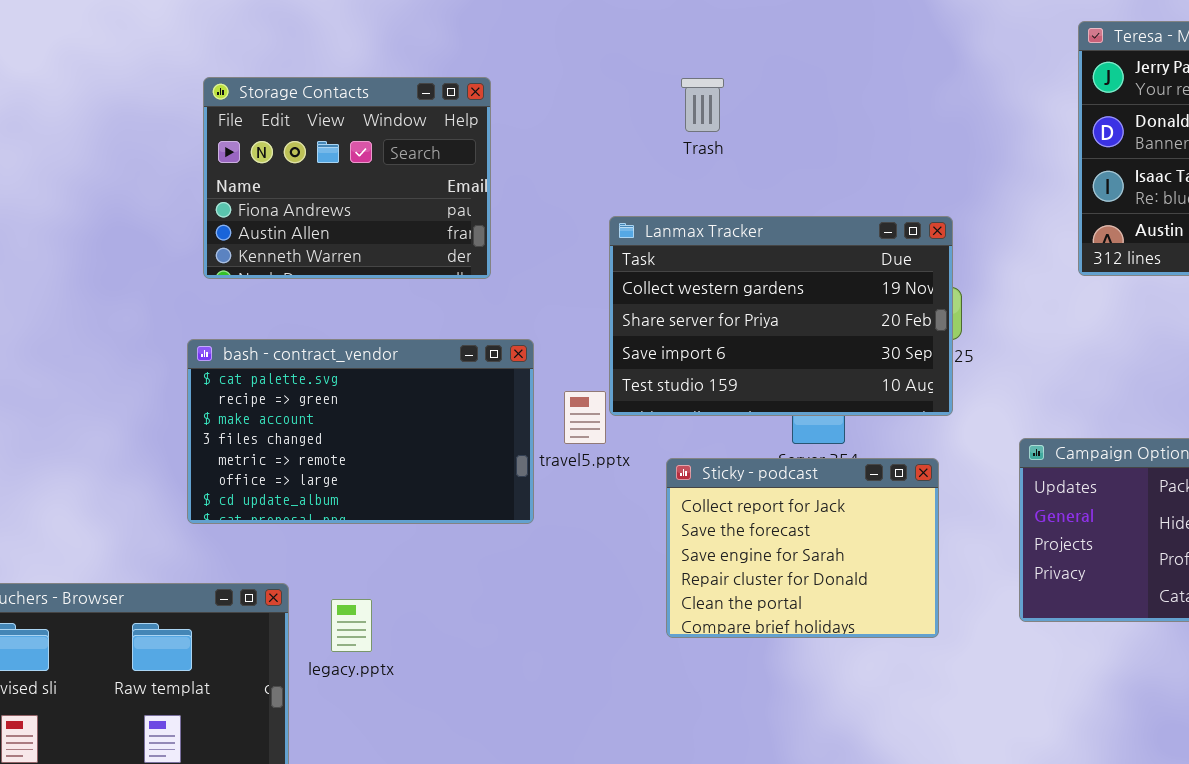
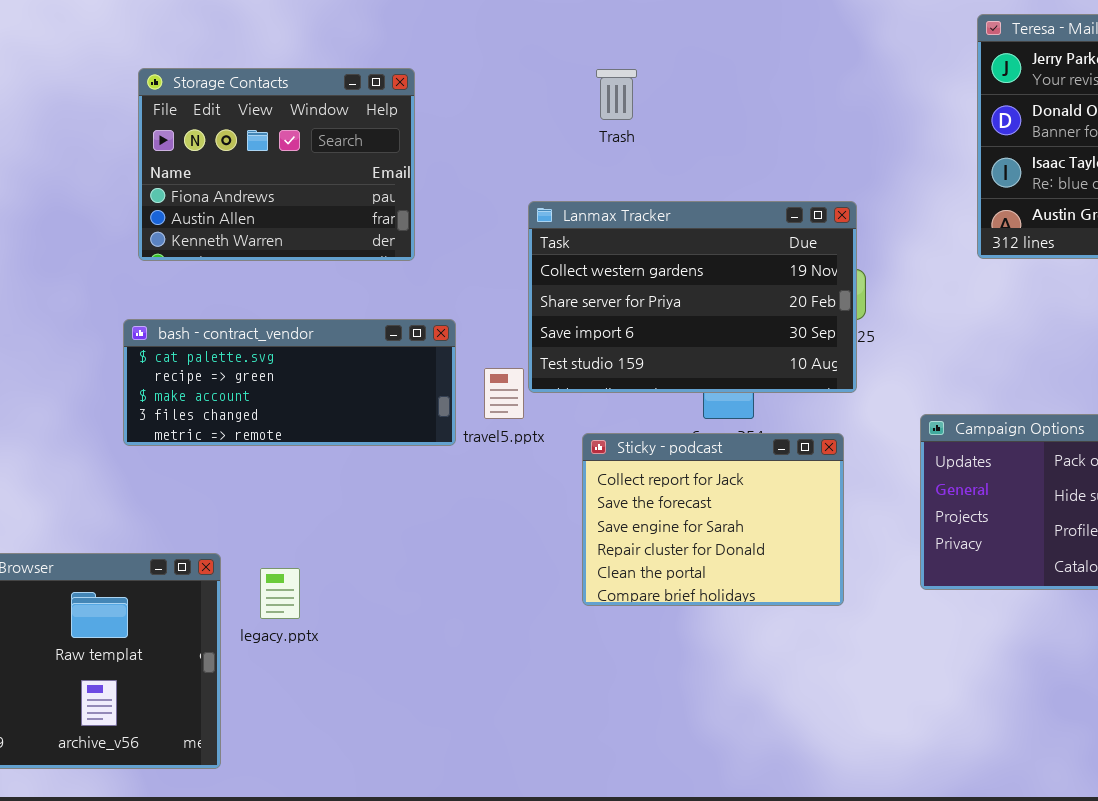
bash - contract_vendor: [187,339,534,524] -> [123,319,456,446], resized

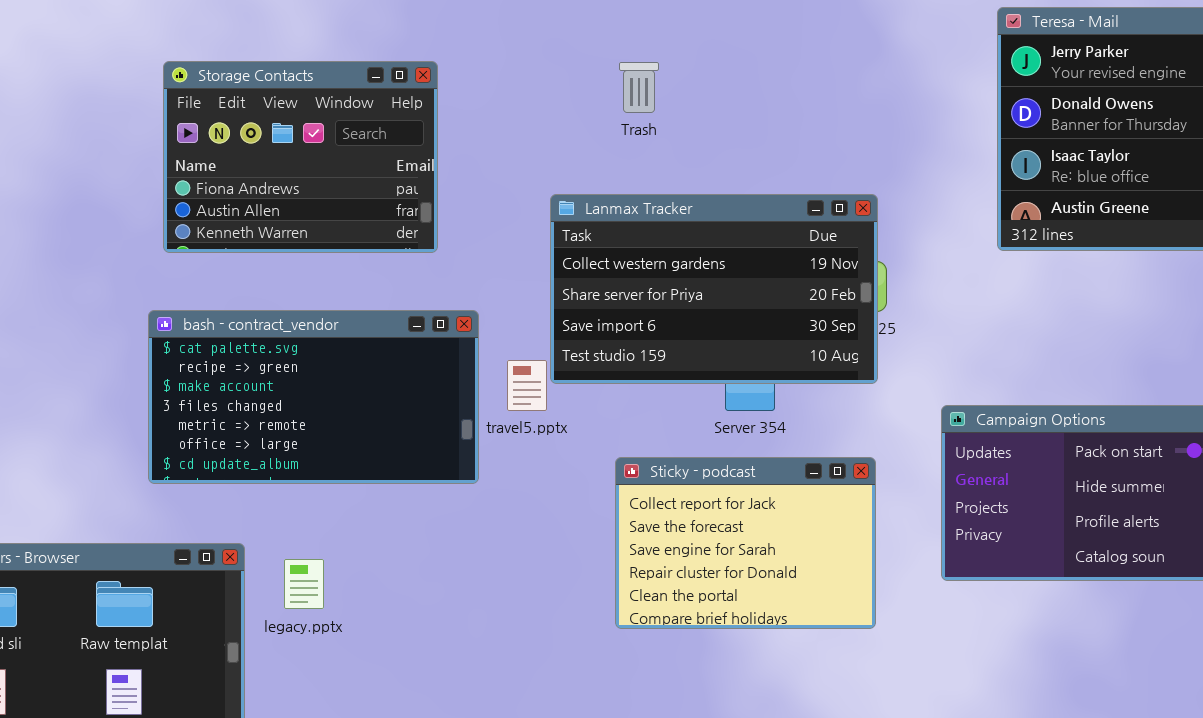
bash - contract_vendor: [123,319,456,446] -> [148,310,479,484], resized
Sticky - podcast: [582,433,844,606] -> [615,457,876,629], moved

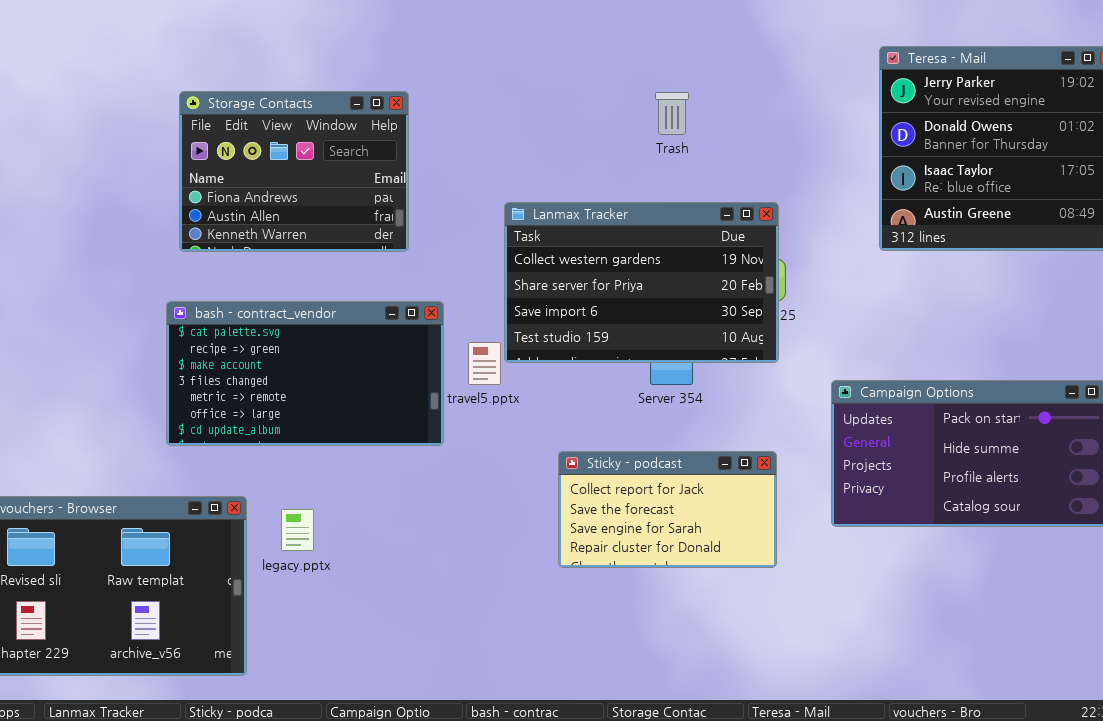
Trash: [619,62,659,113] -> [655,92,689,135], moved
Sticky - podcast: [615,457,876,629] -> [558,451,777,568], resized

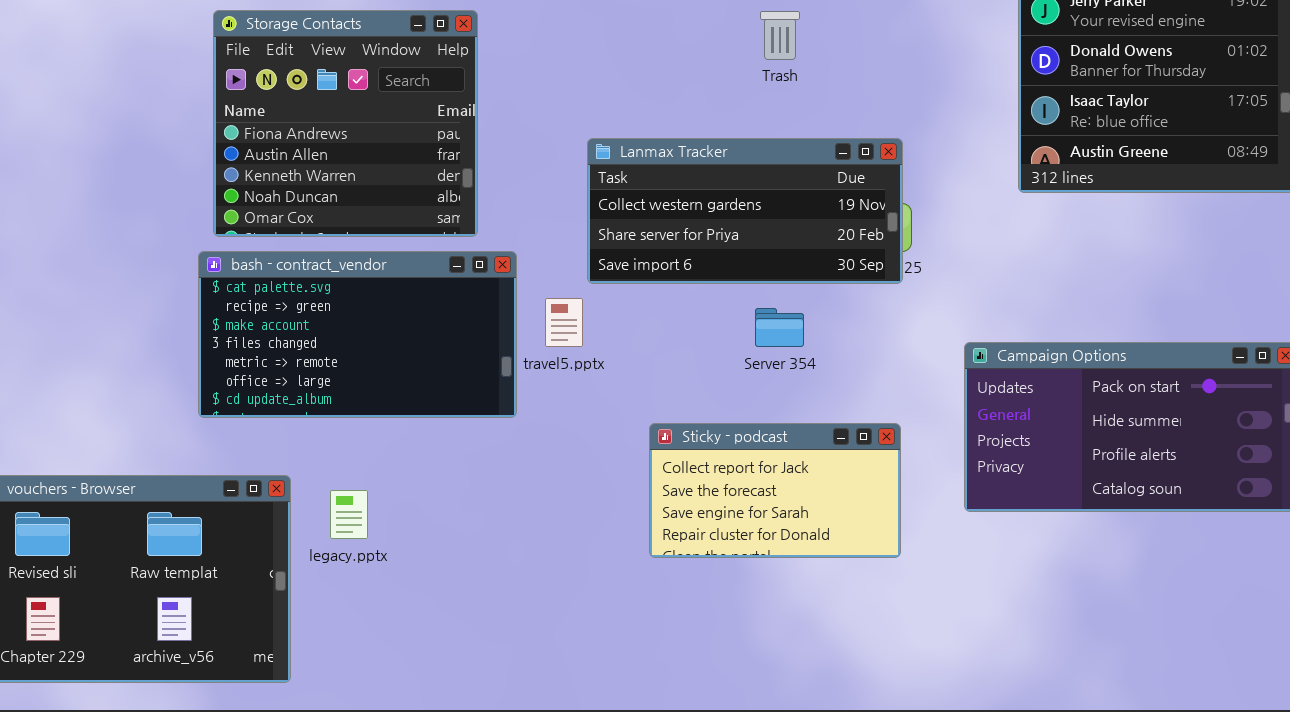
Storage Contacts: [179,91,409,252] -> [213,10,478,237], resized
Lanmax Tracker: [504,202,779,363] -> [587,138,903,284], resized

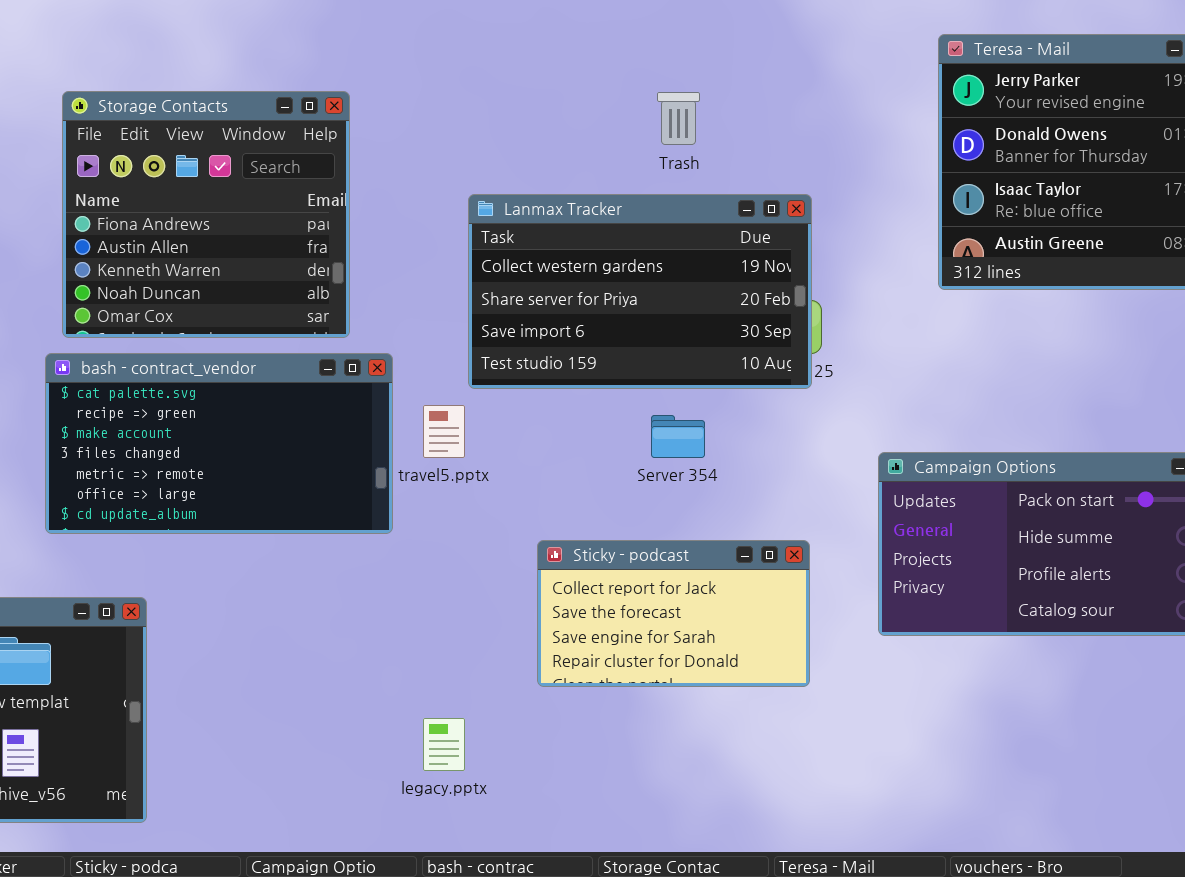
Lanmax Tracker: [587,138,903,284] -> [468,194,812,389], resized
legacy.pptx: [330,490,368,539] -> [423,718,465,771], moved

